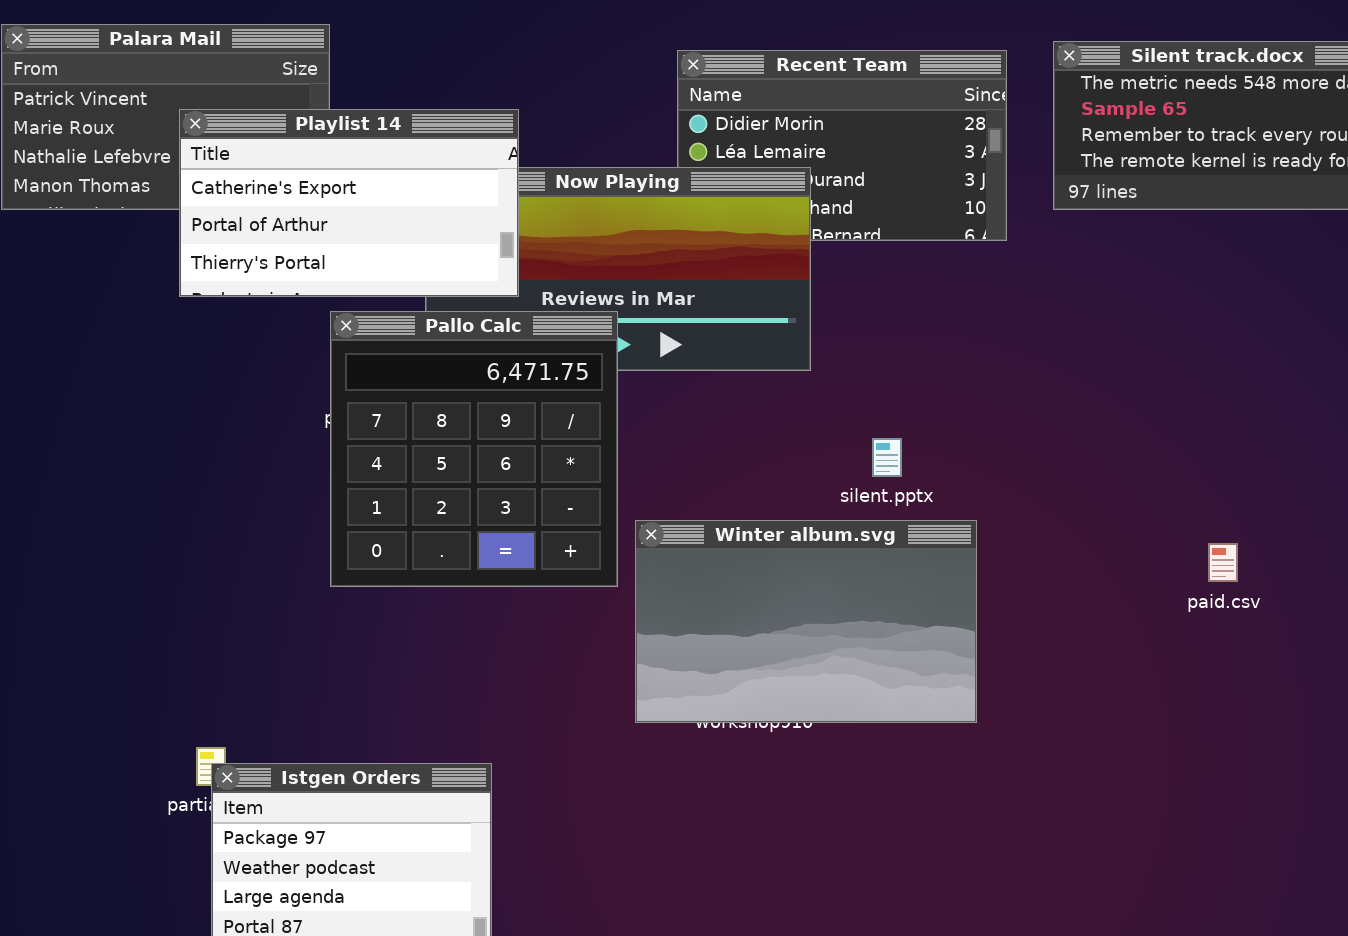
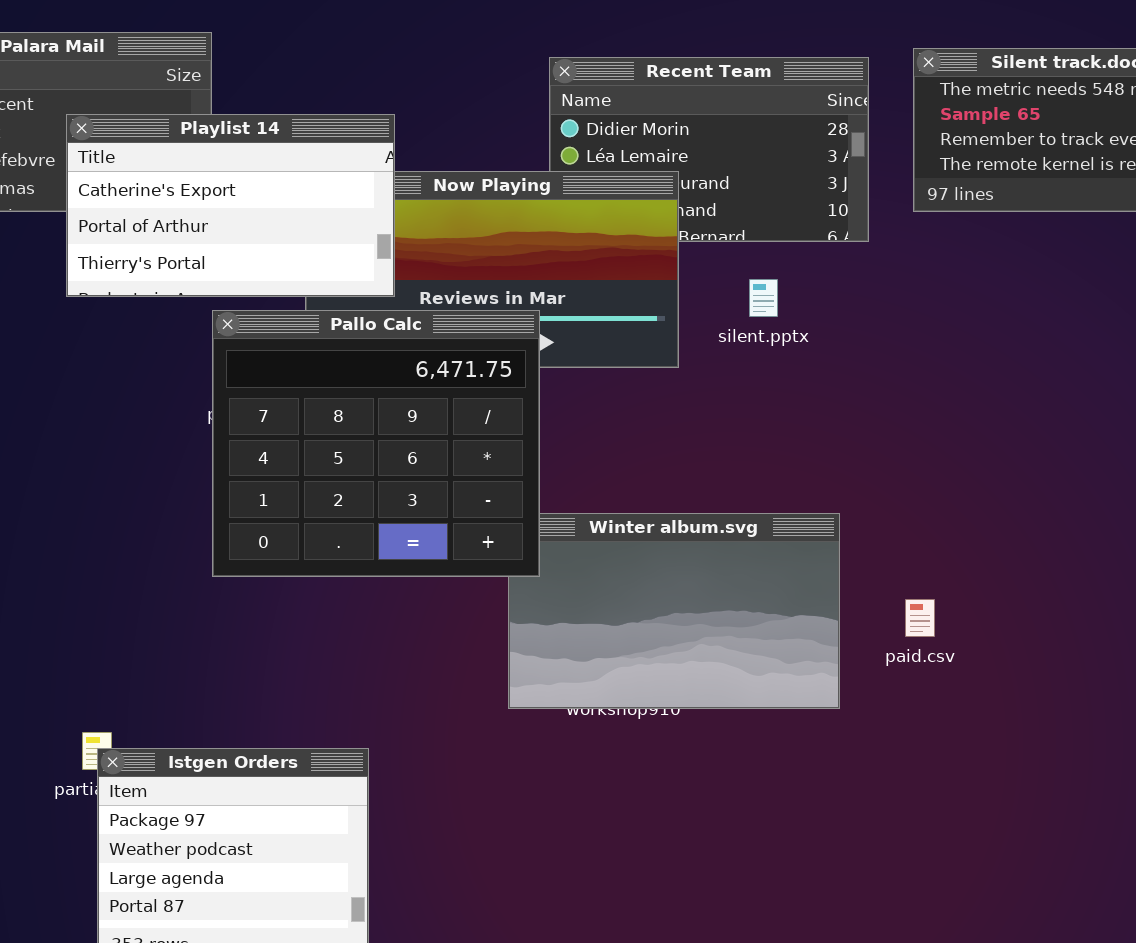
Pallo Calc: [330,311,618,587] -> [212,310,540,577], resized
silent.pptx: [872,438,902,477] -> [749,279,778,317], moved
paid.csv: [1208,543,1238,582] -> [905,599,935,637], moved

